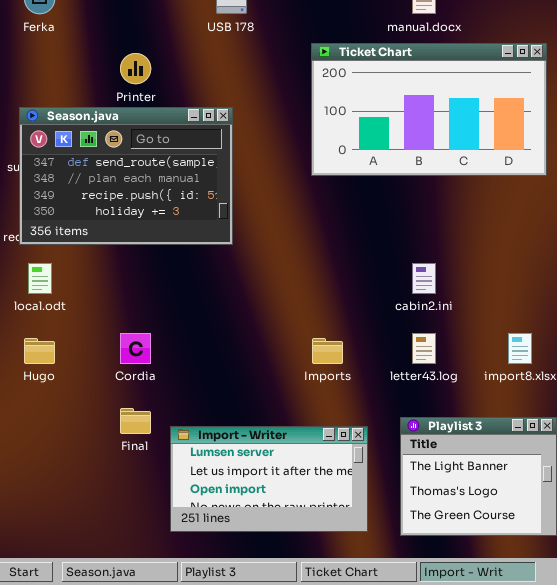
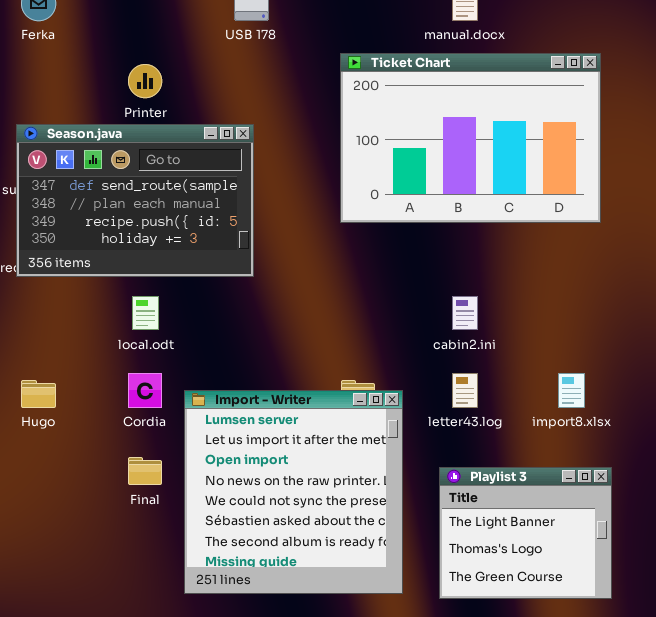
Ticket Chart: [311,43,547,176] -> [340,53,601,223], resized
local.odt: [28,263,52,294] -> [132,296,159,330], moved
Import - Writer: [170,426,368,532] -> [184,390,403,594], resized

